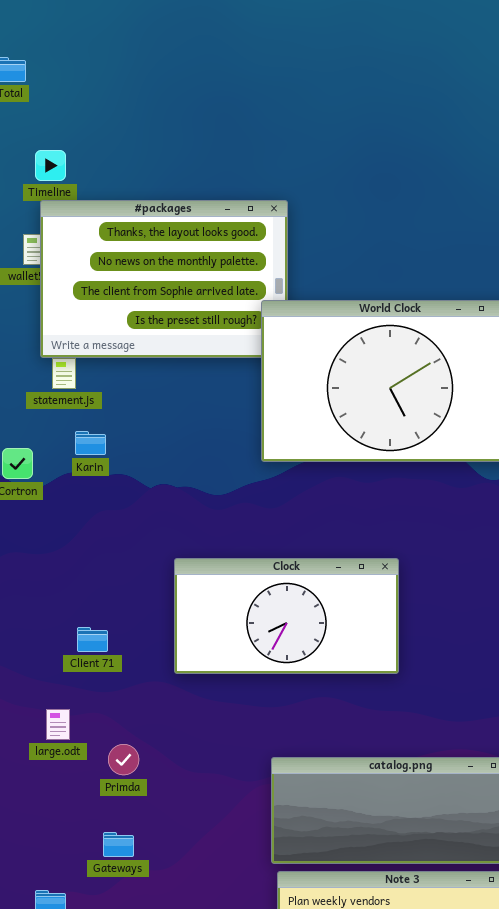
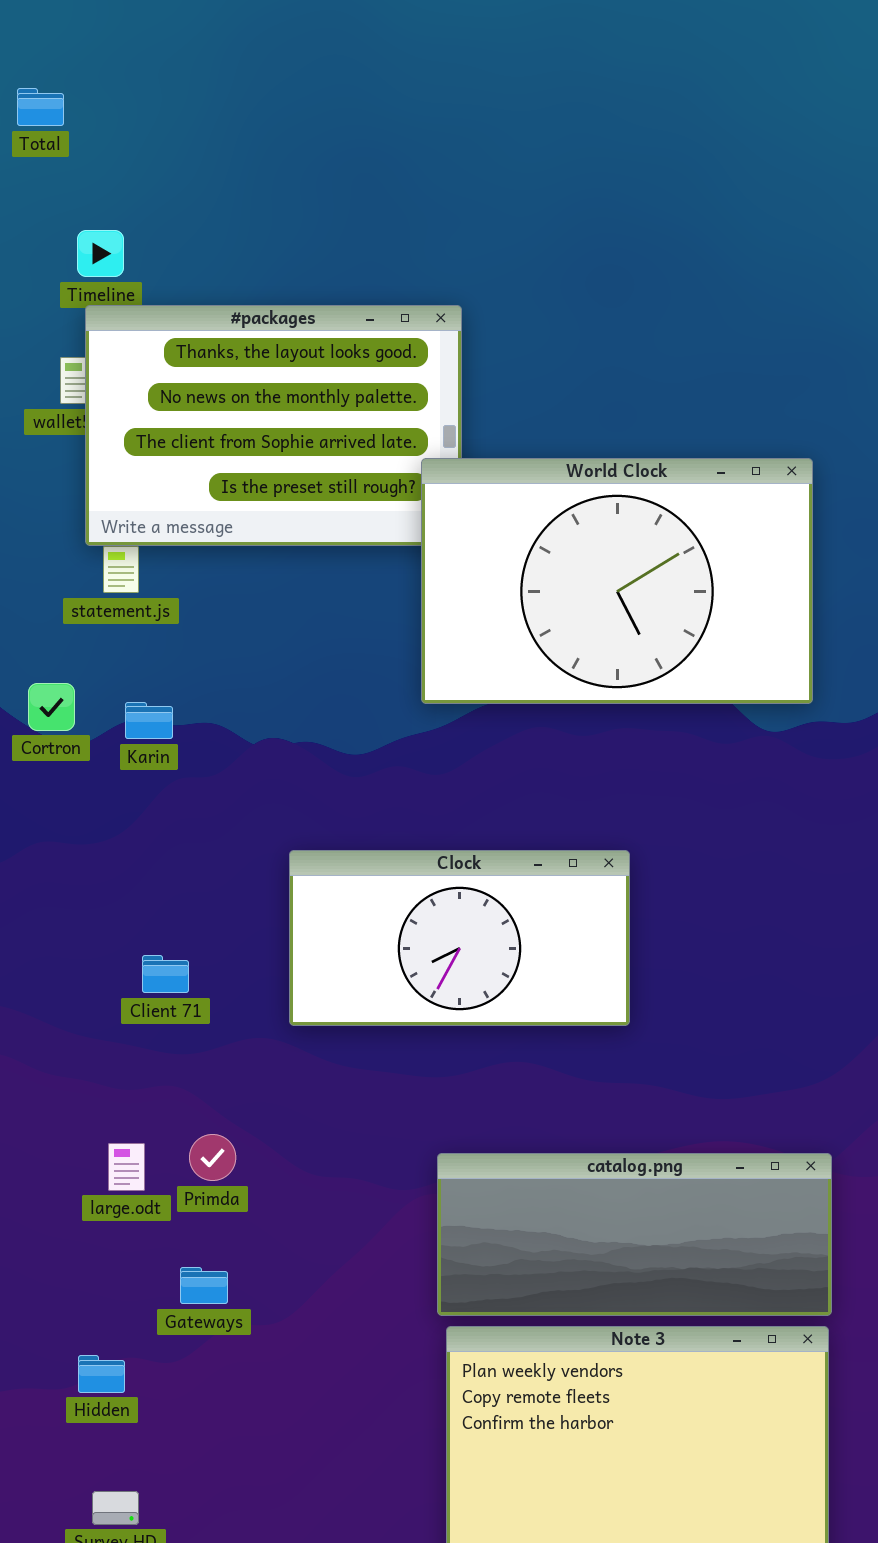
Karin: [75,431,106,455] -> [125,702,173,739], moved
large.odt: [46,709,70,740] -> [108,1143,145,1191], moved

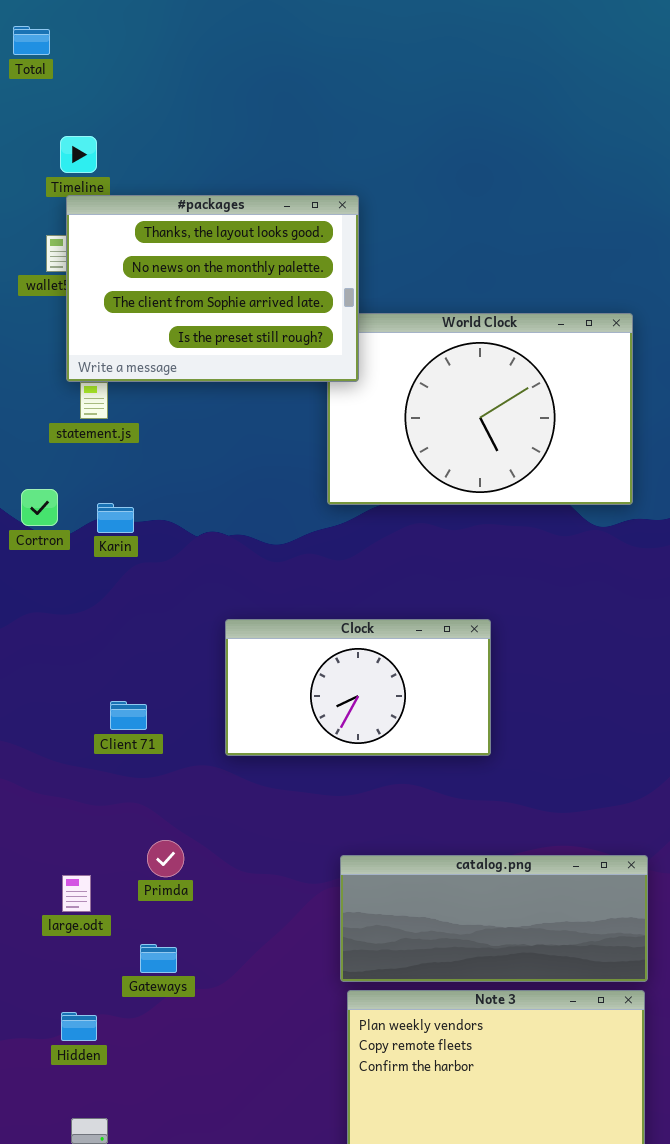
#packages: [85,305,462,546] -> [66,195,359,382], raised
large.odt: [108,1143,145,1191] -> [62,875,91,912], moved

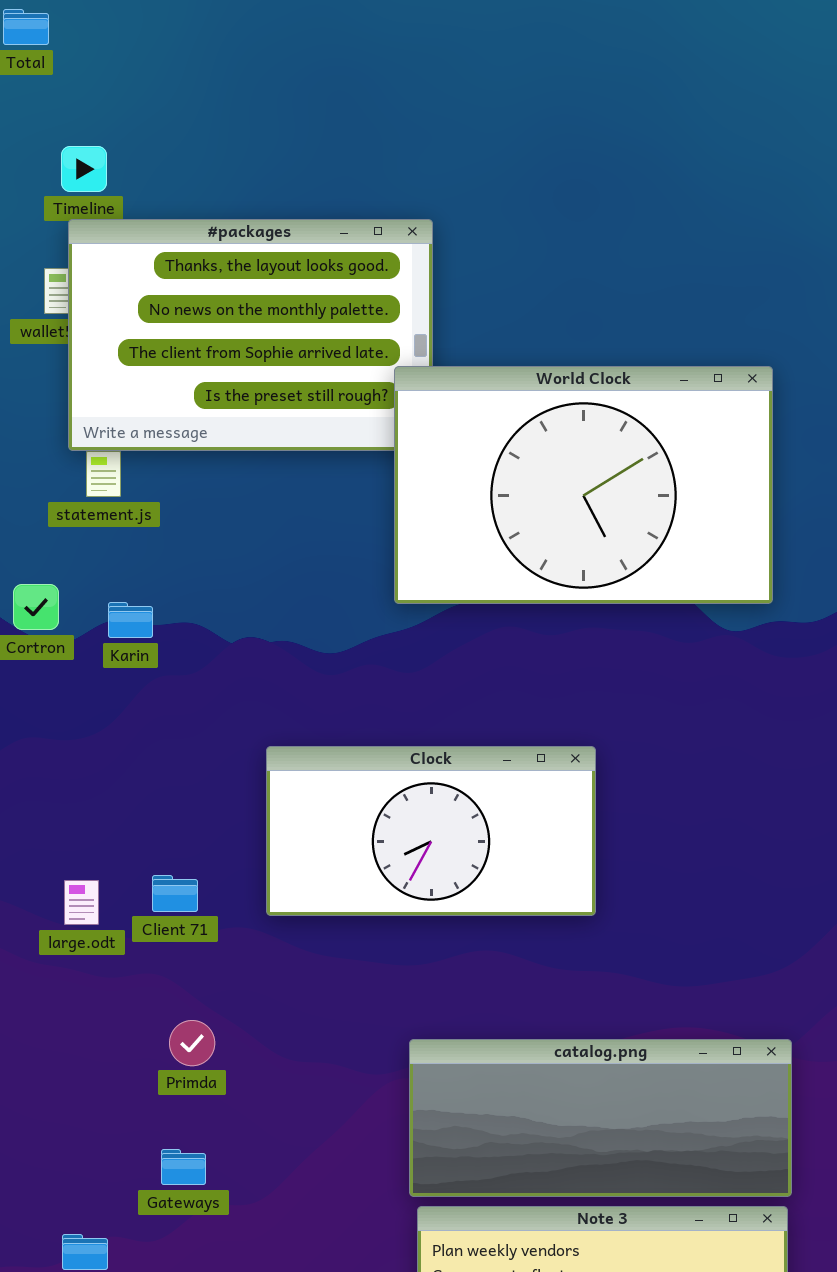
World Clock: [327,313,633,505] -> [394,366,773,604], raised
Client 71: [110,701,147,730] -> [152,875,198,912], moved
large.odt: [62,875,91,912] -> [64,880,99,925], moved

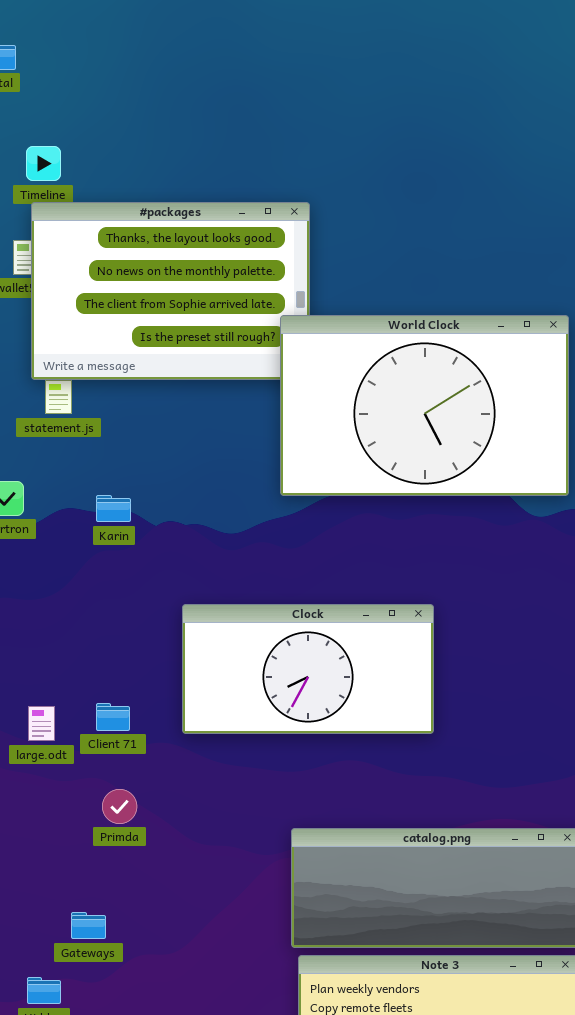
Karin: [108,602,153,638] -> [96,495,131,522], moved
Primda: [169,1020,215,1066] -> [102,789,137,824], moved
Gateways: [161,1149,206,1185] -> [71,912,106,939], moved

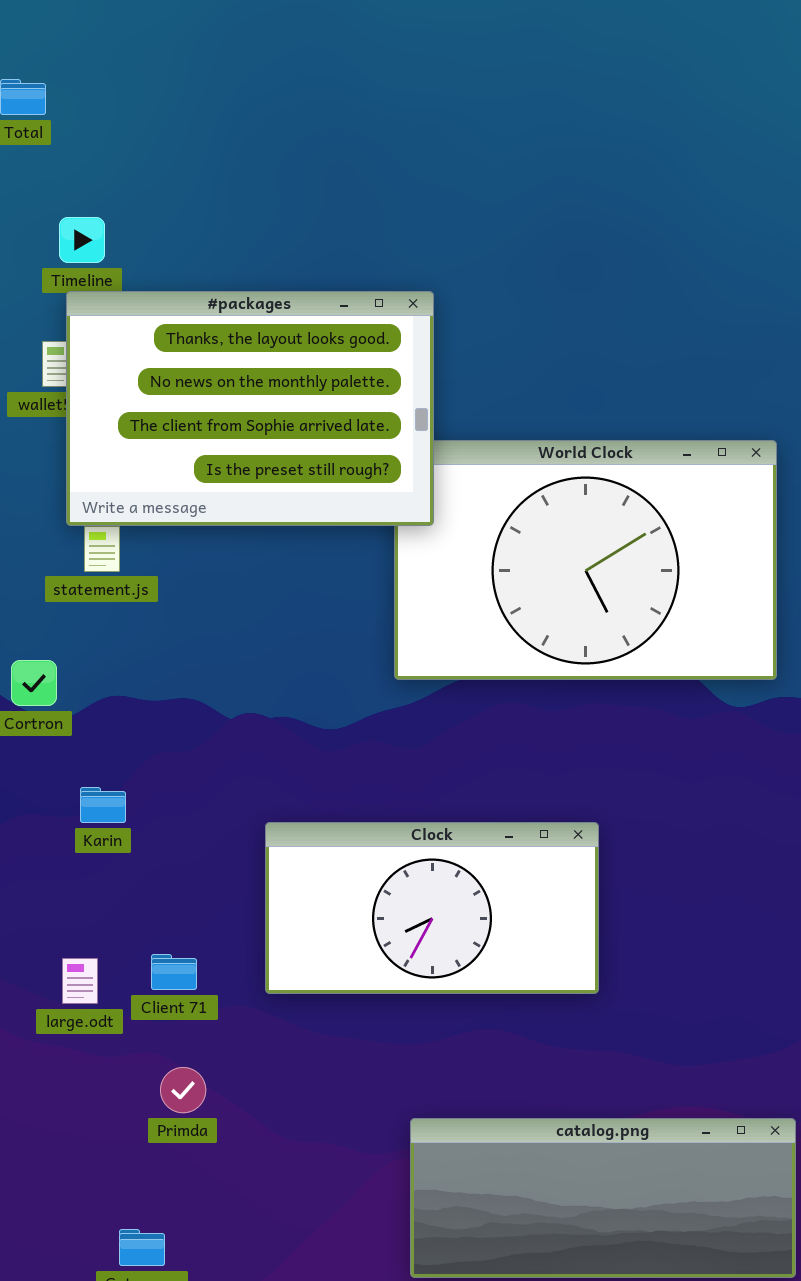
#packages: [31,202,310,380] -> [66,291,434,526], raised
Karin: [96,495,131,522] -> [80,787,126,823], moved

